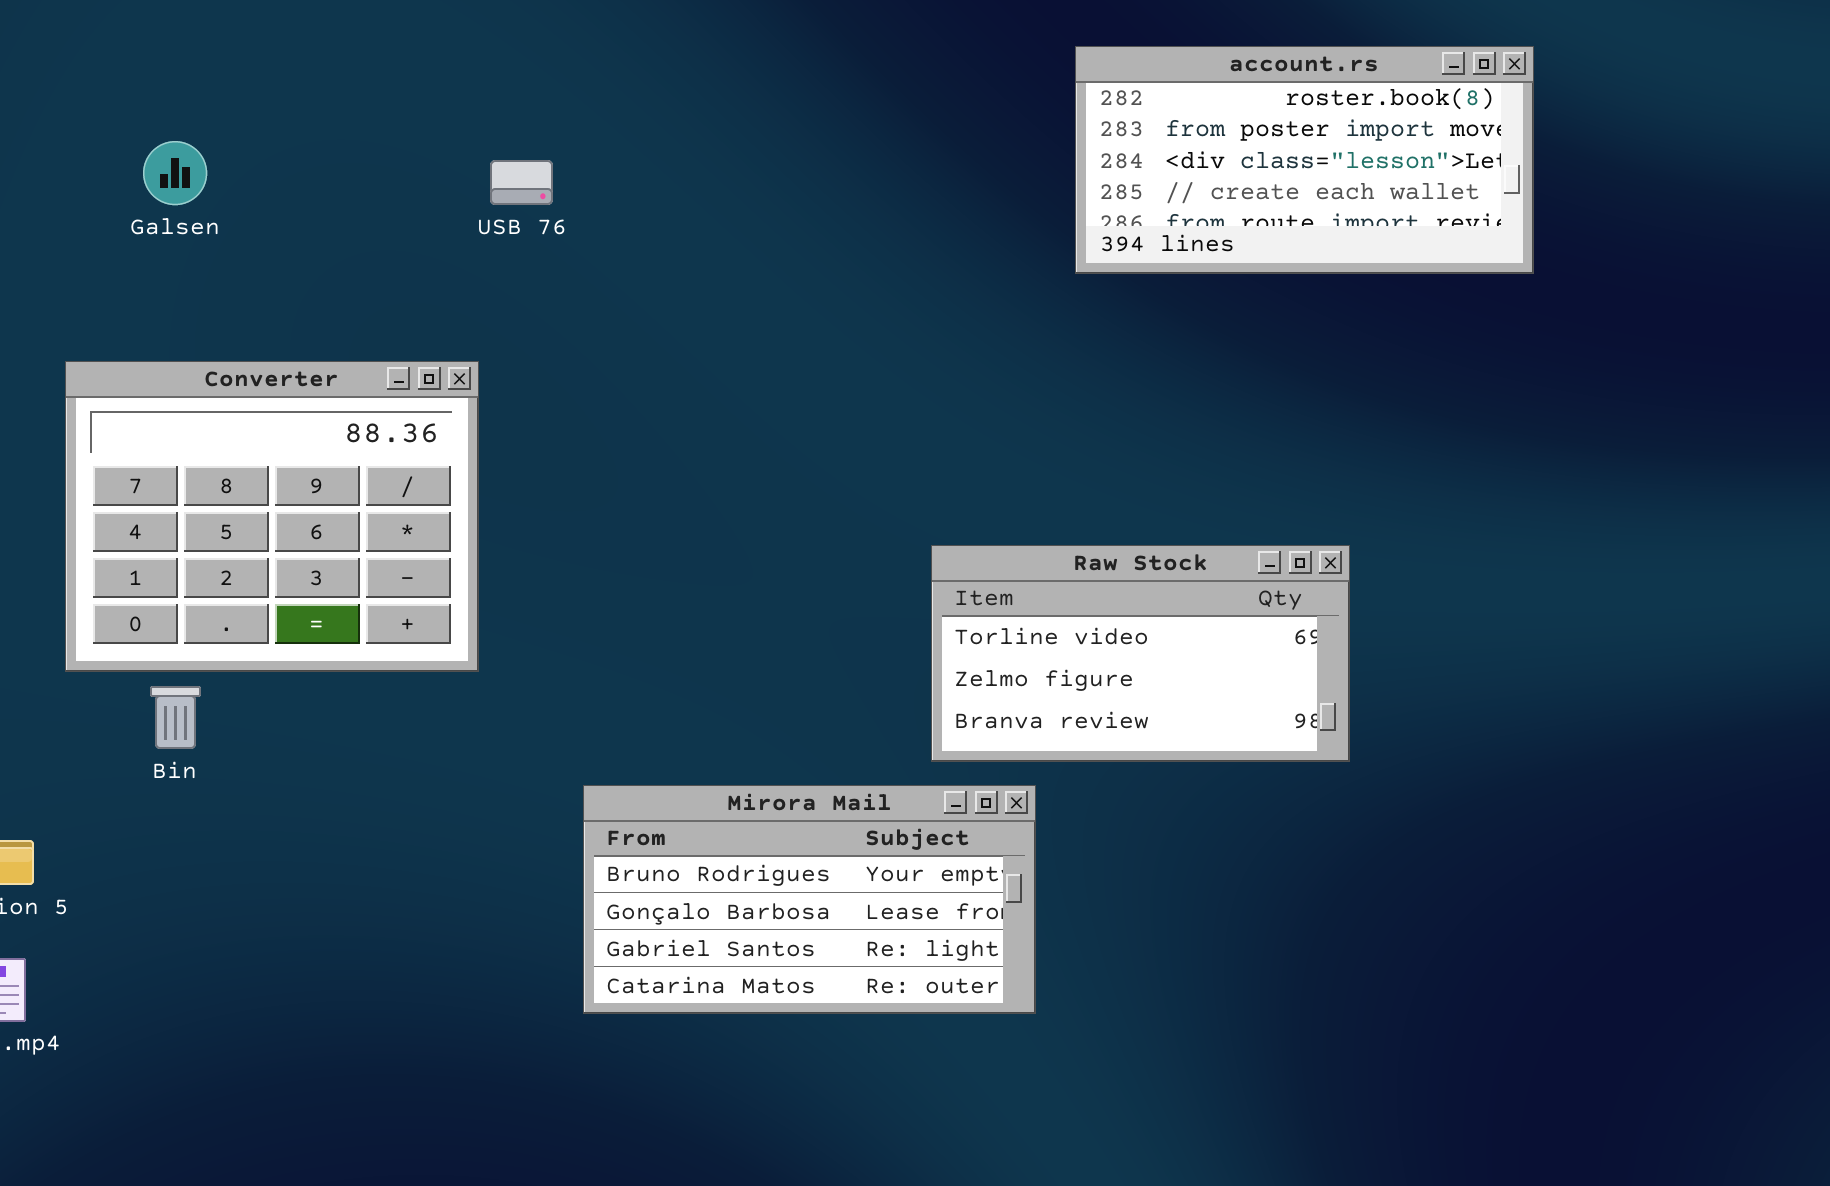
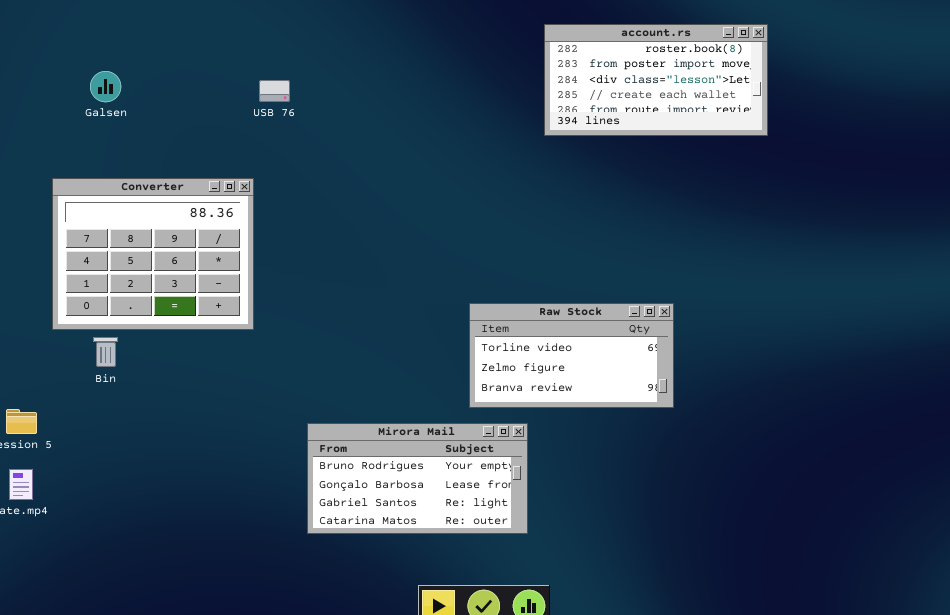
Raw Stock: [931,545,1350,762] -> [469,303,674,408], moved
Mirora Mail: [583,785,1036,1014] -> [307,423,528,534], moved

